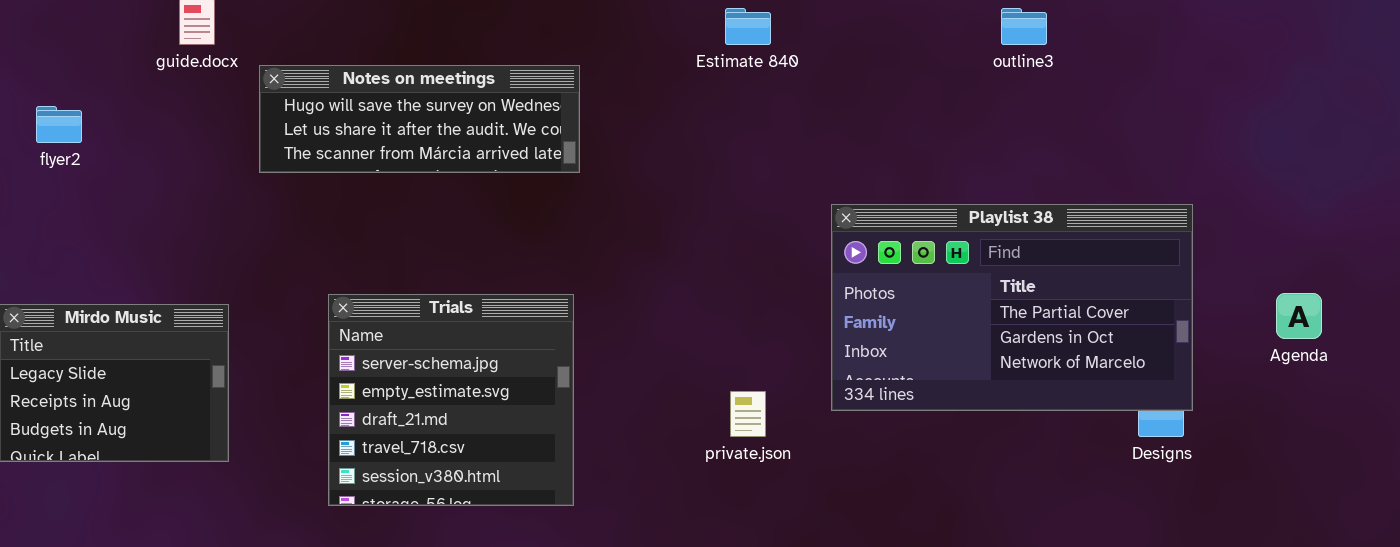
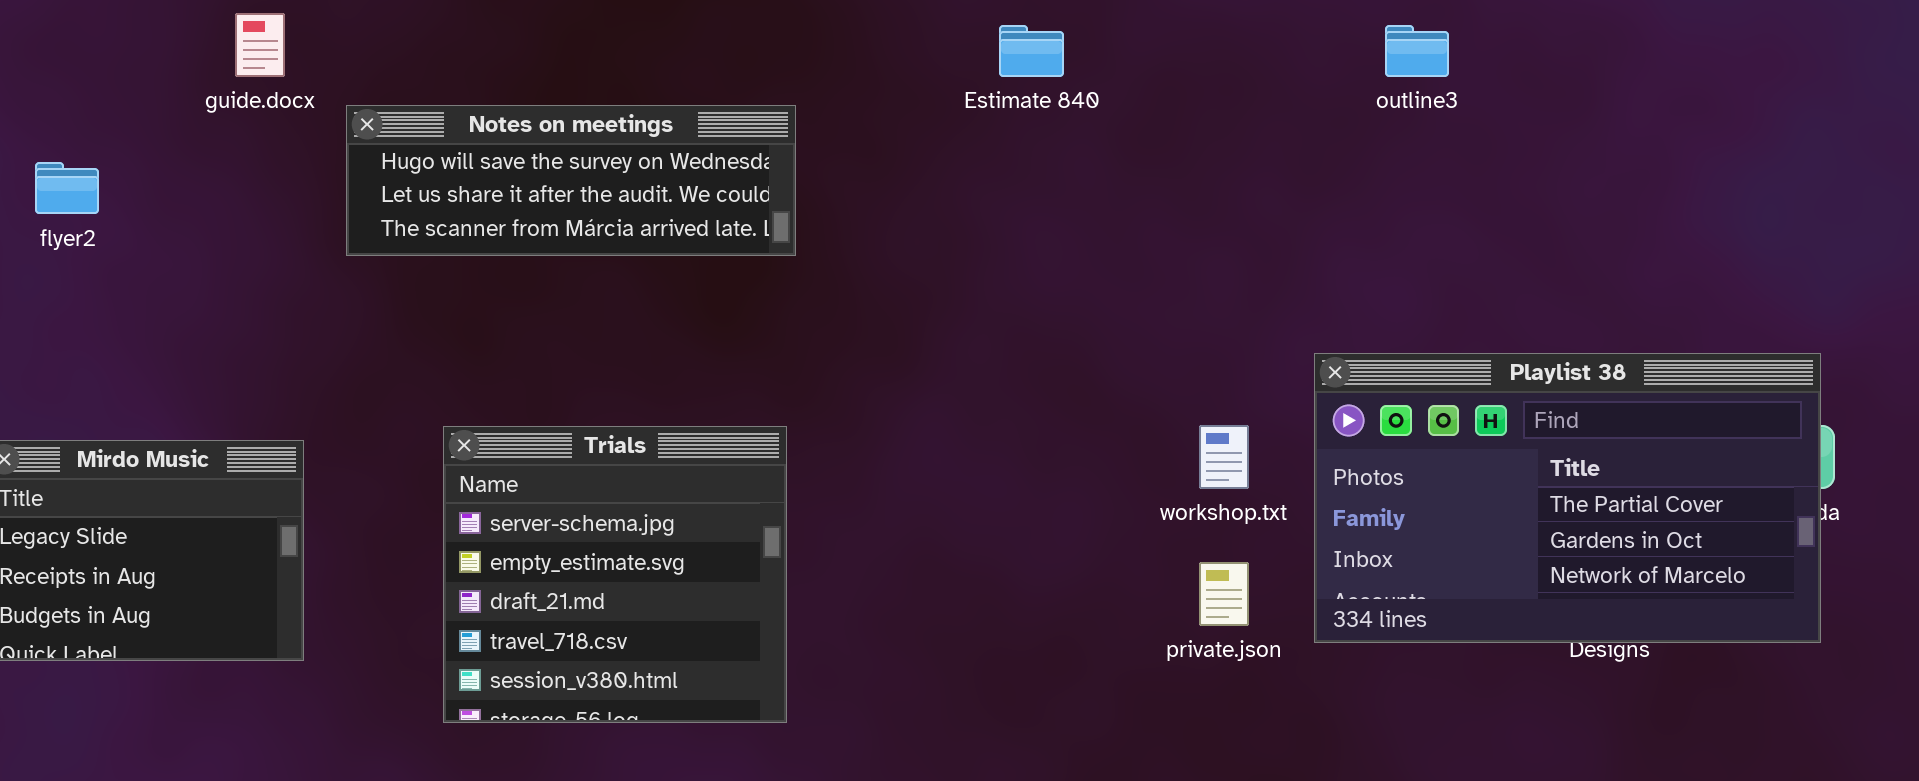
Playlist 38: [831,204,1193,411] -> [1314,353,1821,643], moved
private.json: [730,391,766,437] -> [1199,562,1249,626], moved

